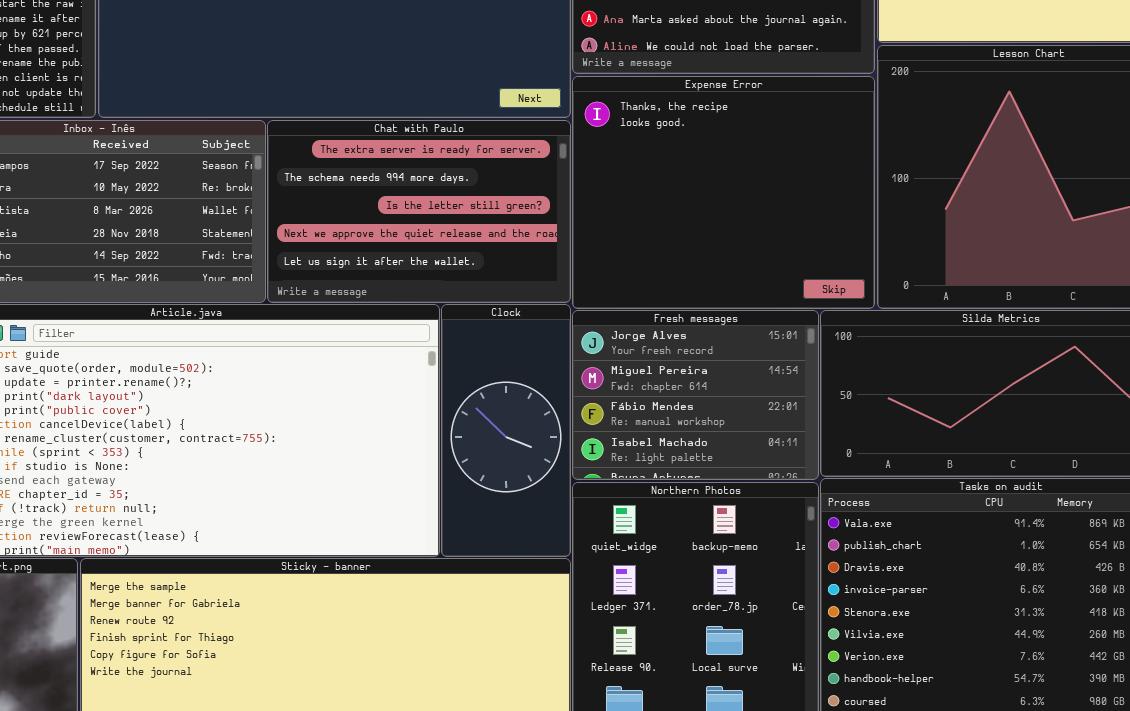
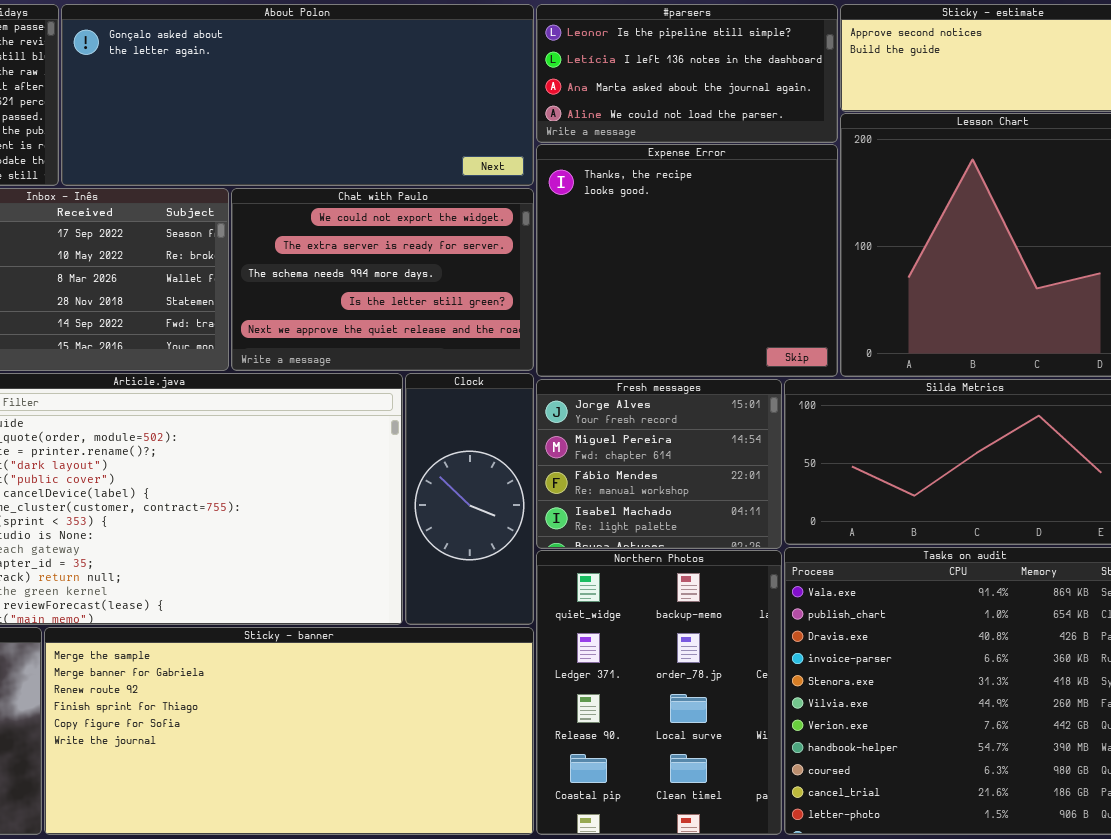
Chat with Paulo: [267,120,571,303] -> [231,188,534,371], scrolled up 1 row

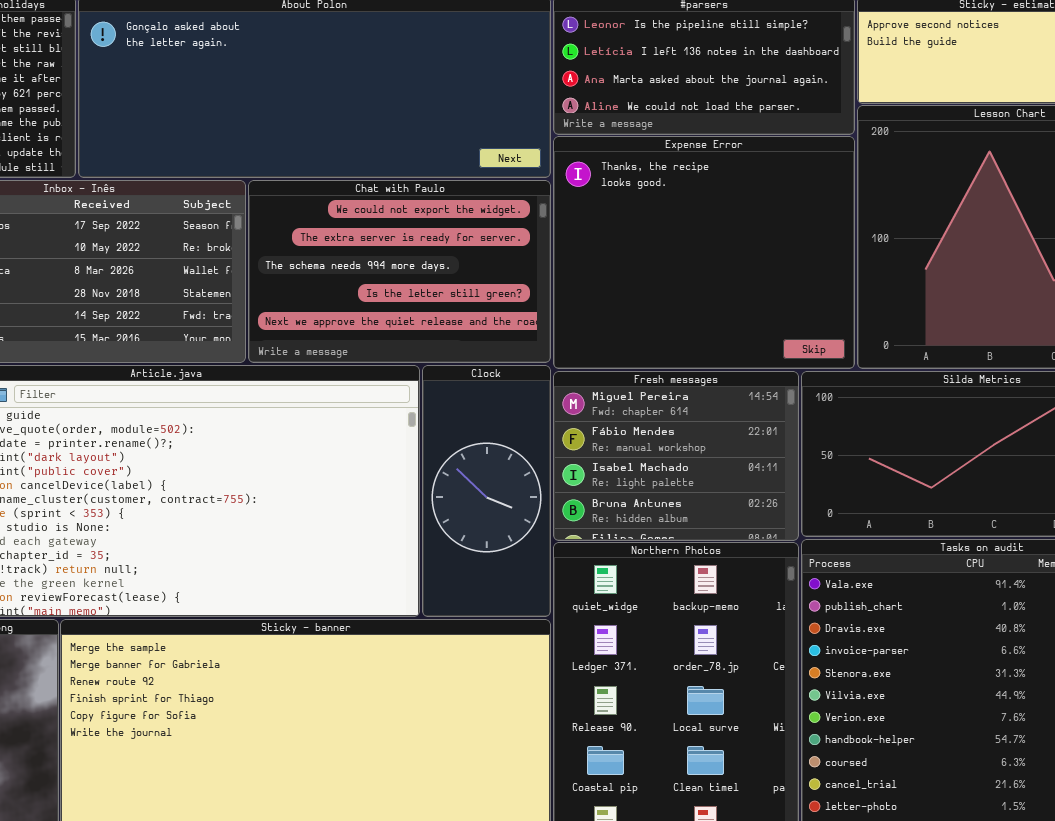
Fresh messages: [536,379,782,549] -> [553,371,799,541], scrolled down 1 row

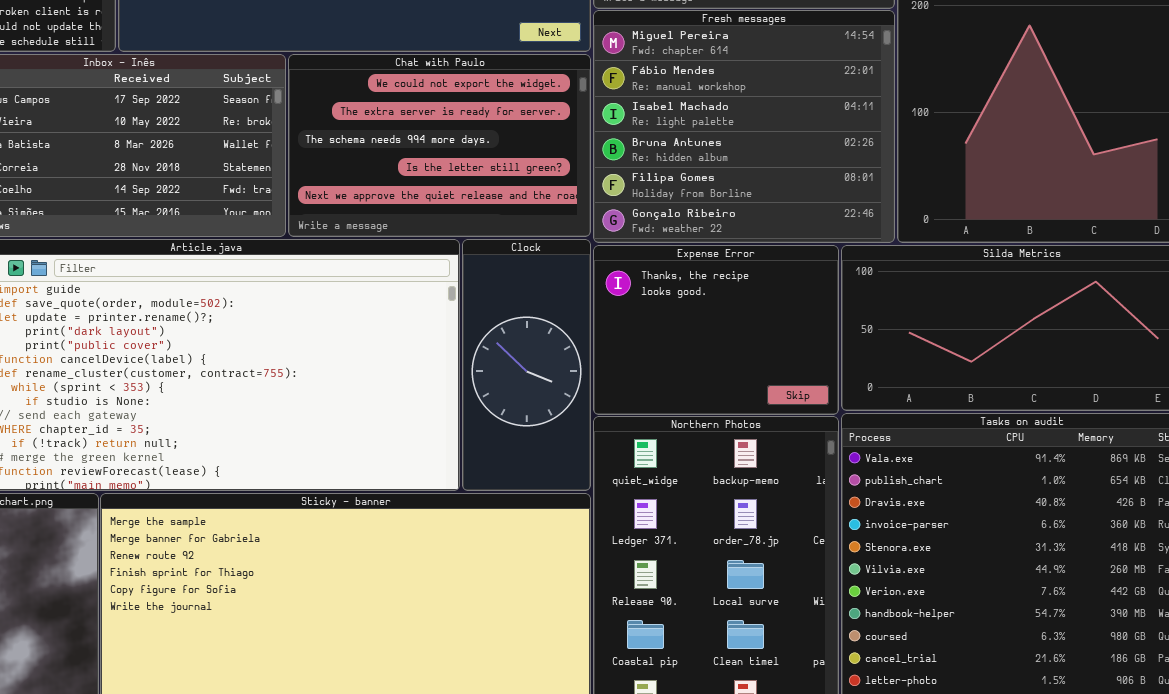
Expense Error: [553,136,855,369] -> [593,245,839,415], moved, resized
Fresh messages: [553,371,799,541] -> [593,10,895,243], moved, resized

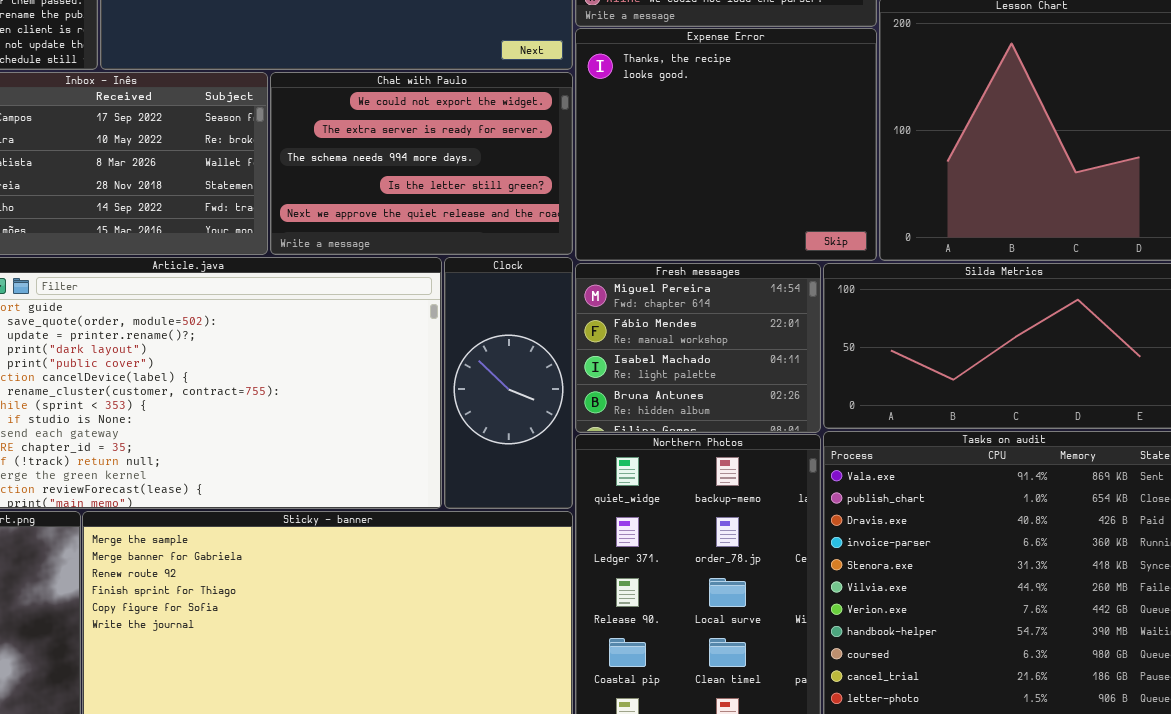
Fresh messages: [593,10,895,243] -> [575,263,821,433], moved, resized
Expense Error: [593,245,839,415] -> [575,28,877,261], moved, resized

